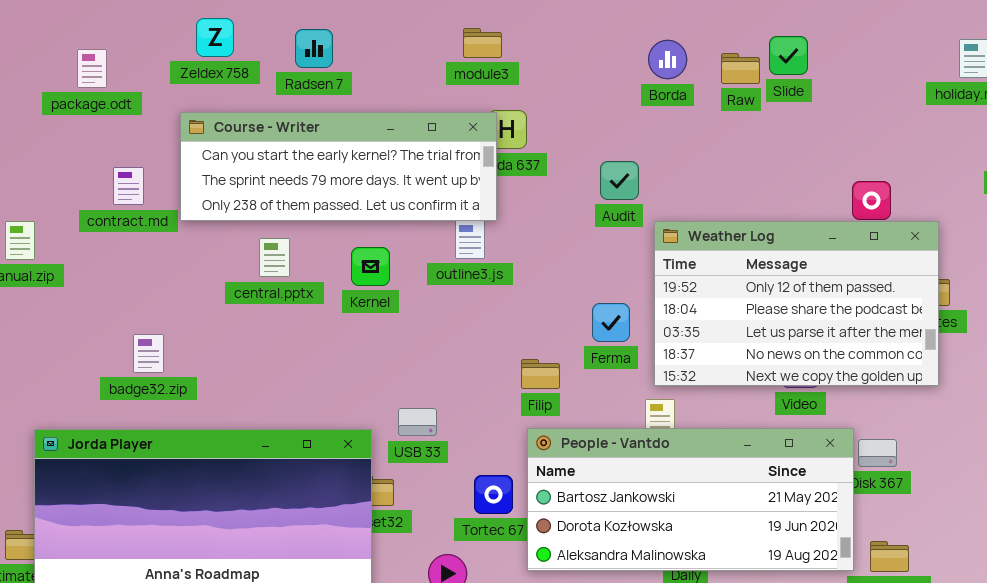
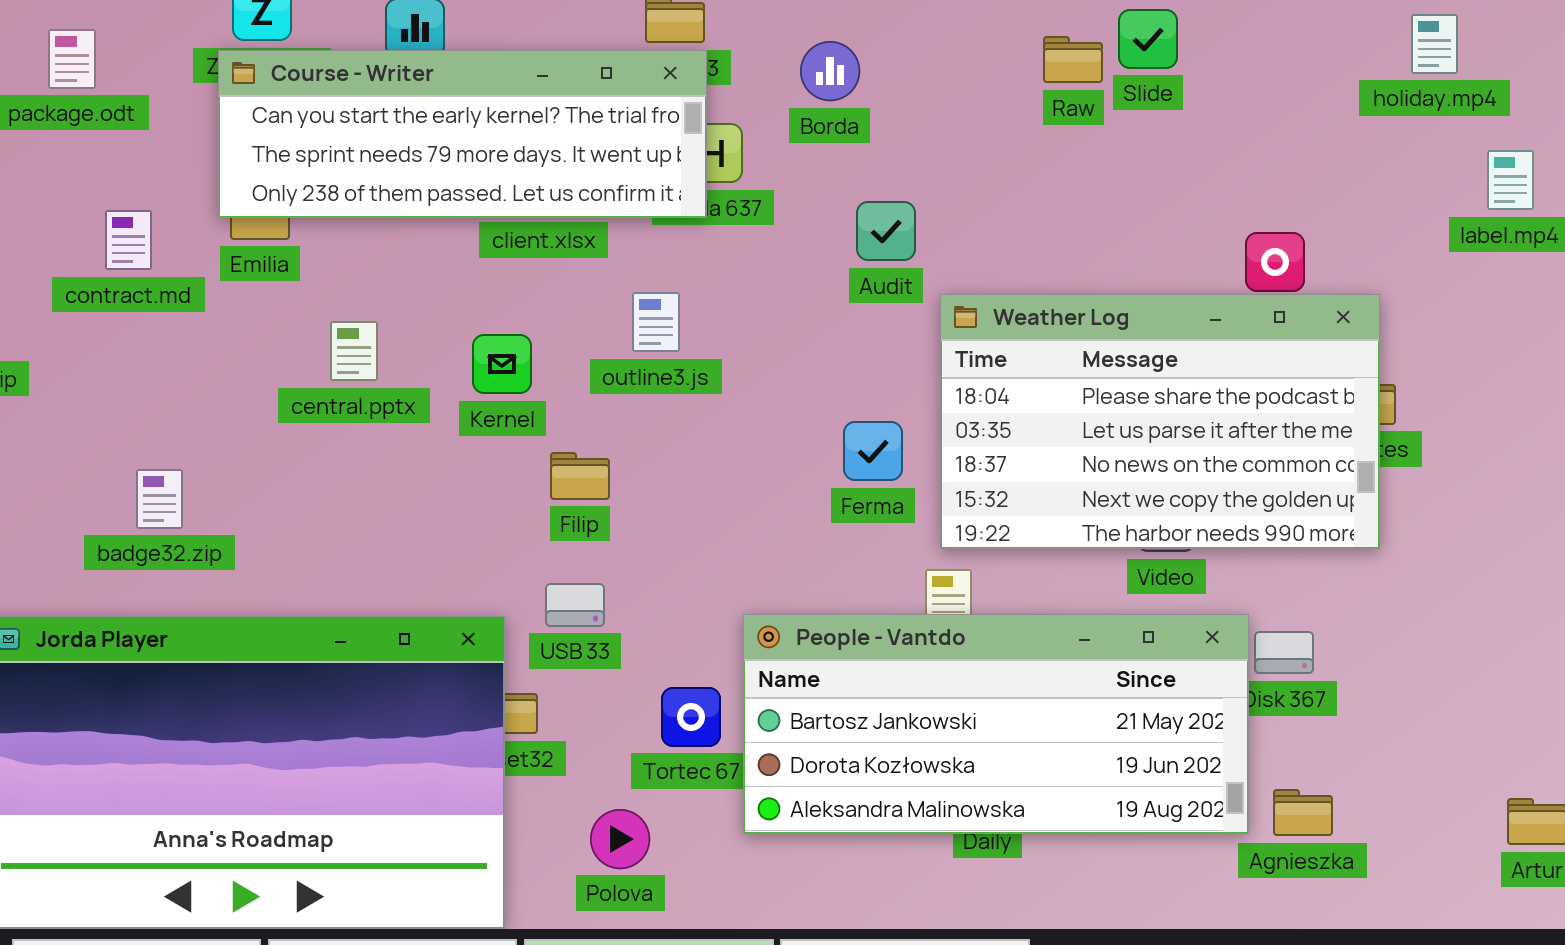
Borda: [648,40,687,79] -> [800,41,860,101], moved
Course - Writer: [180,112,497,221] -> [218,50,707,218], moved
Weather Log: [654,221,939,386] -> [940,294,1380,549], scrolled down 1 row
Filip: [521,359,560,389] -> [550,452,610,500], moved

